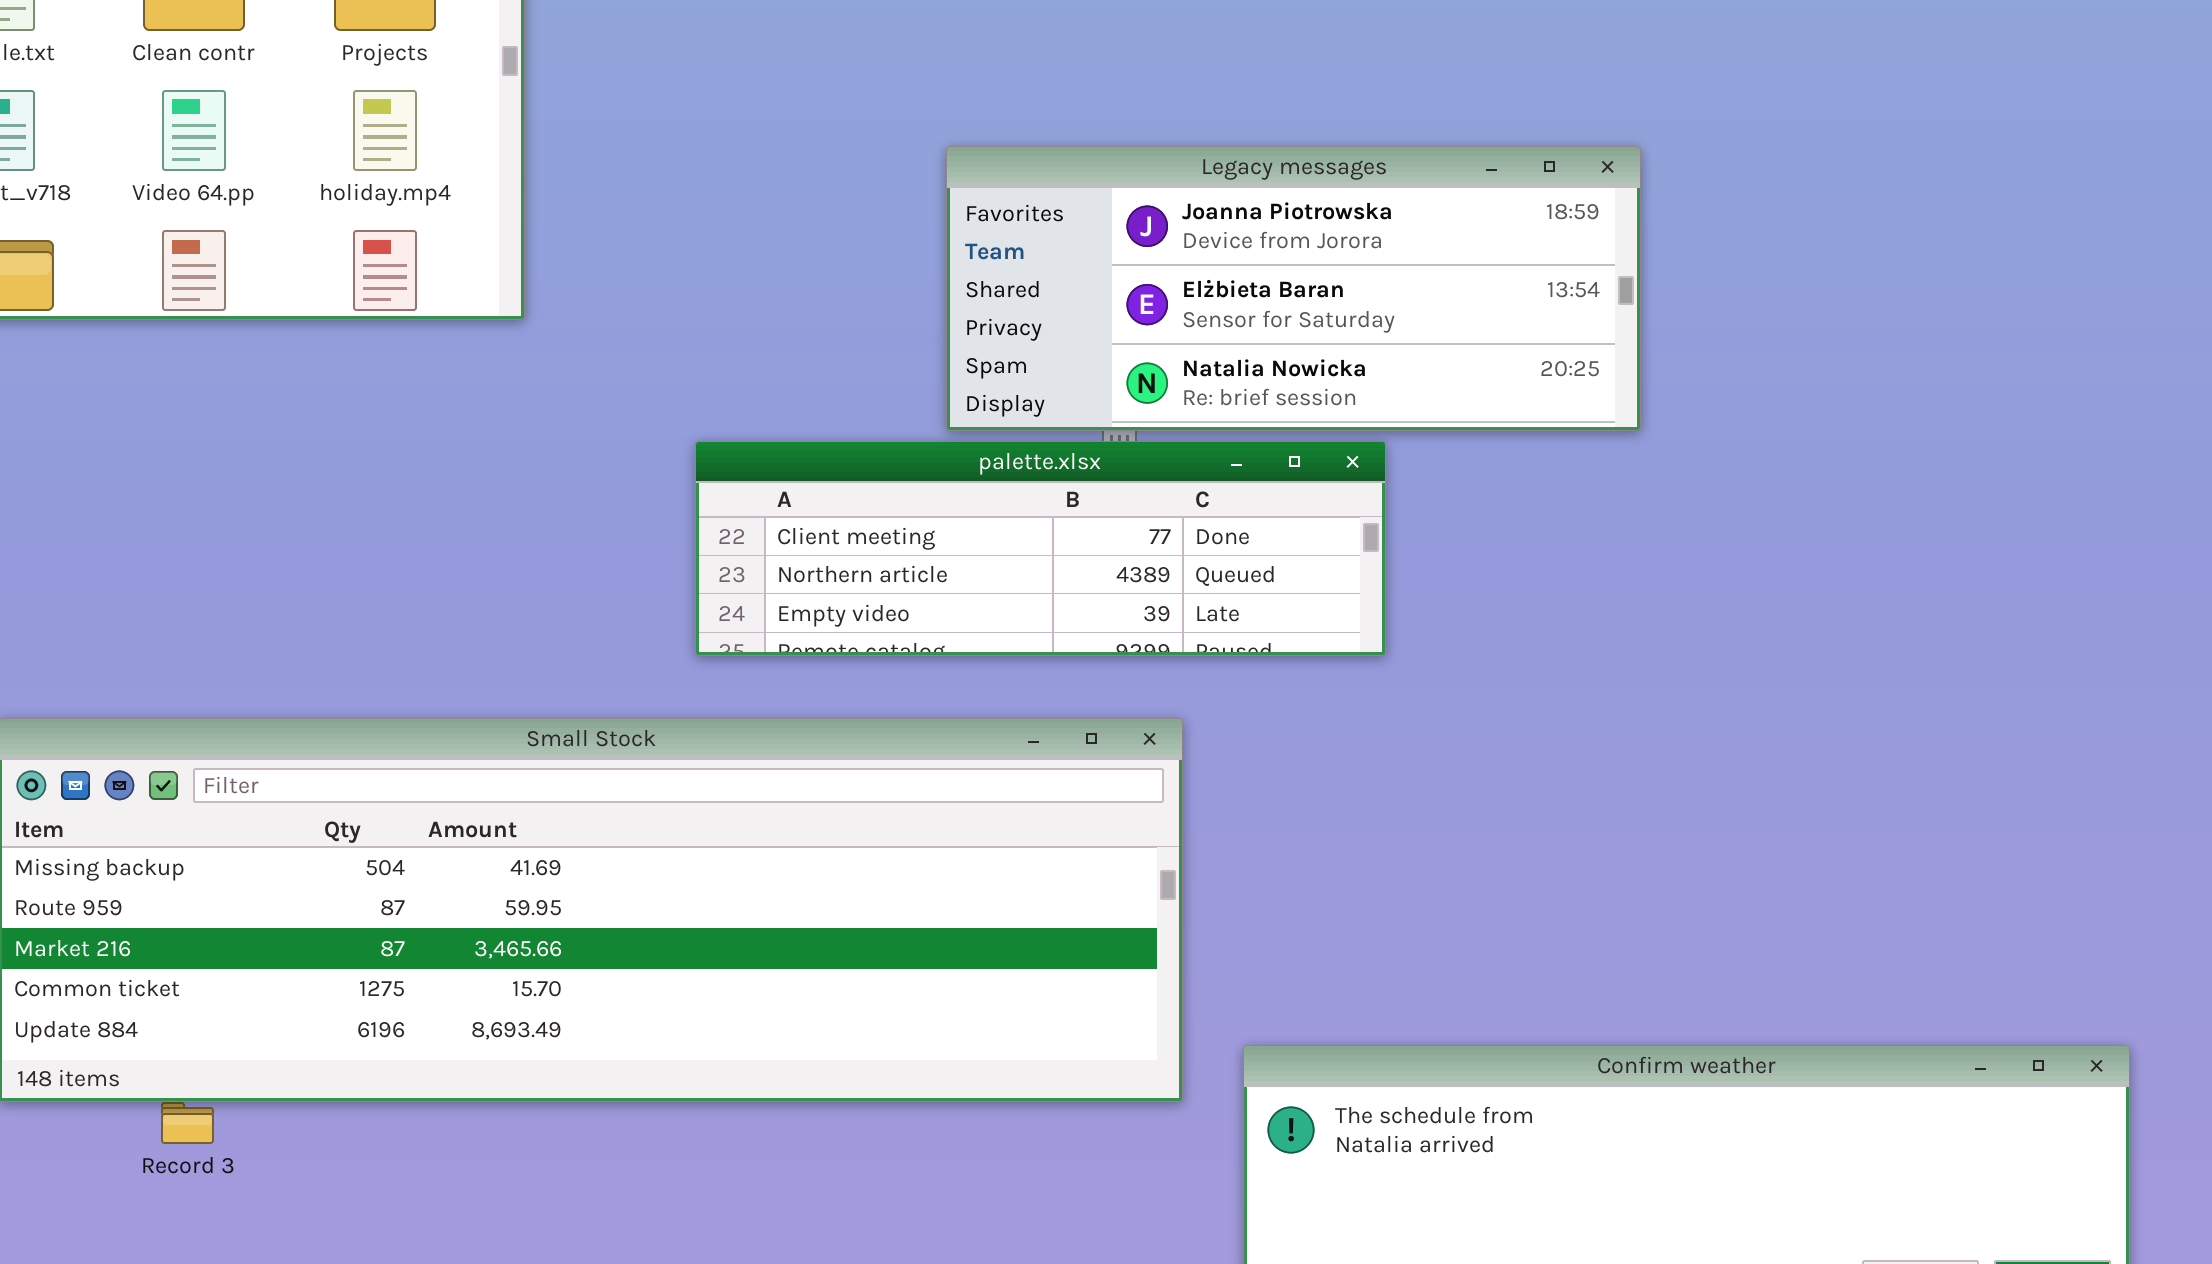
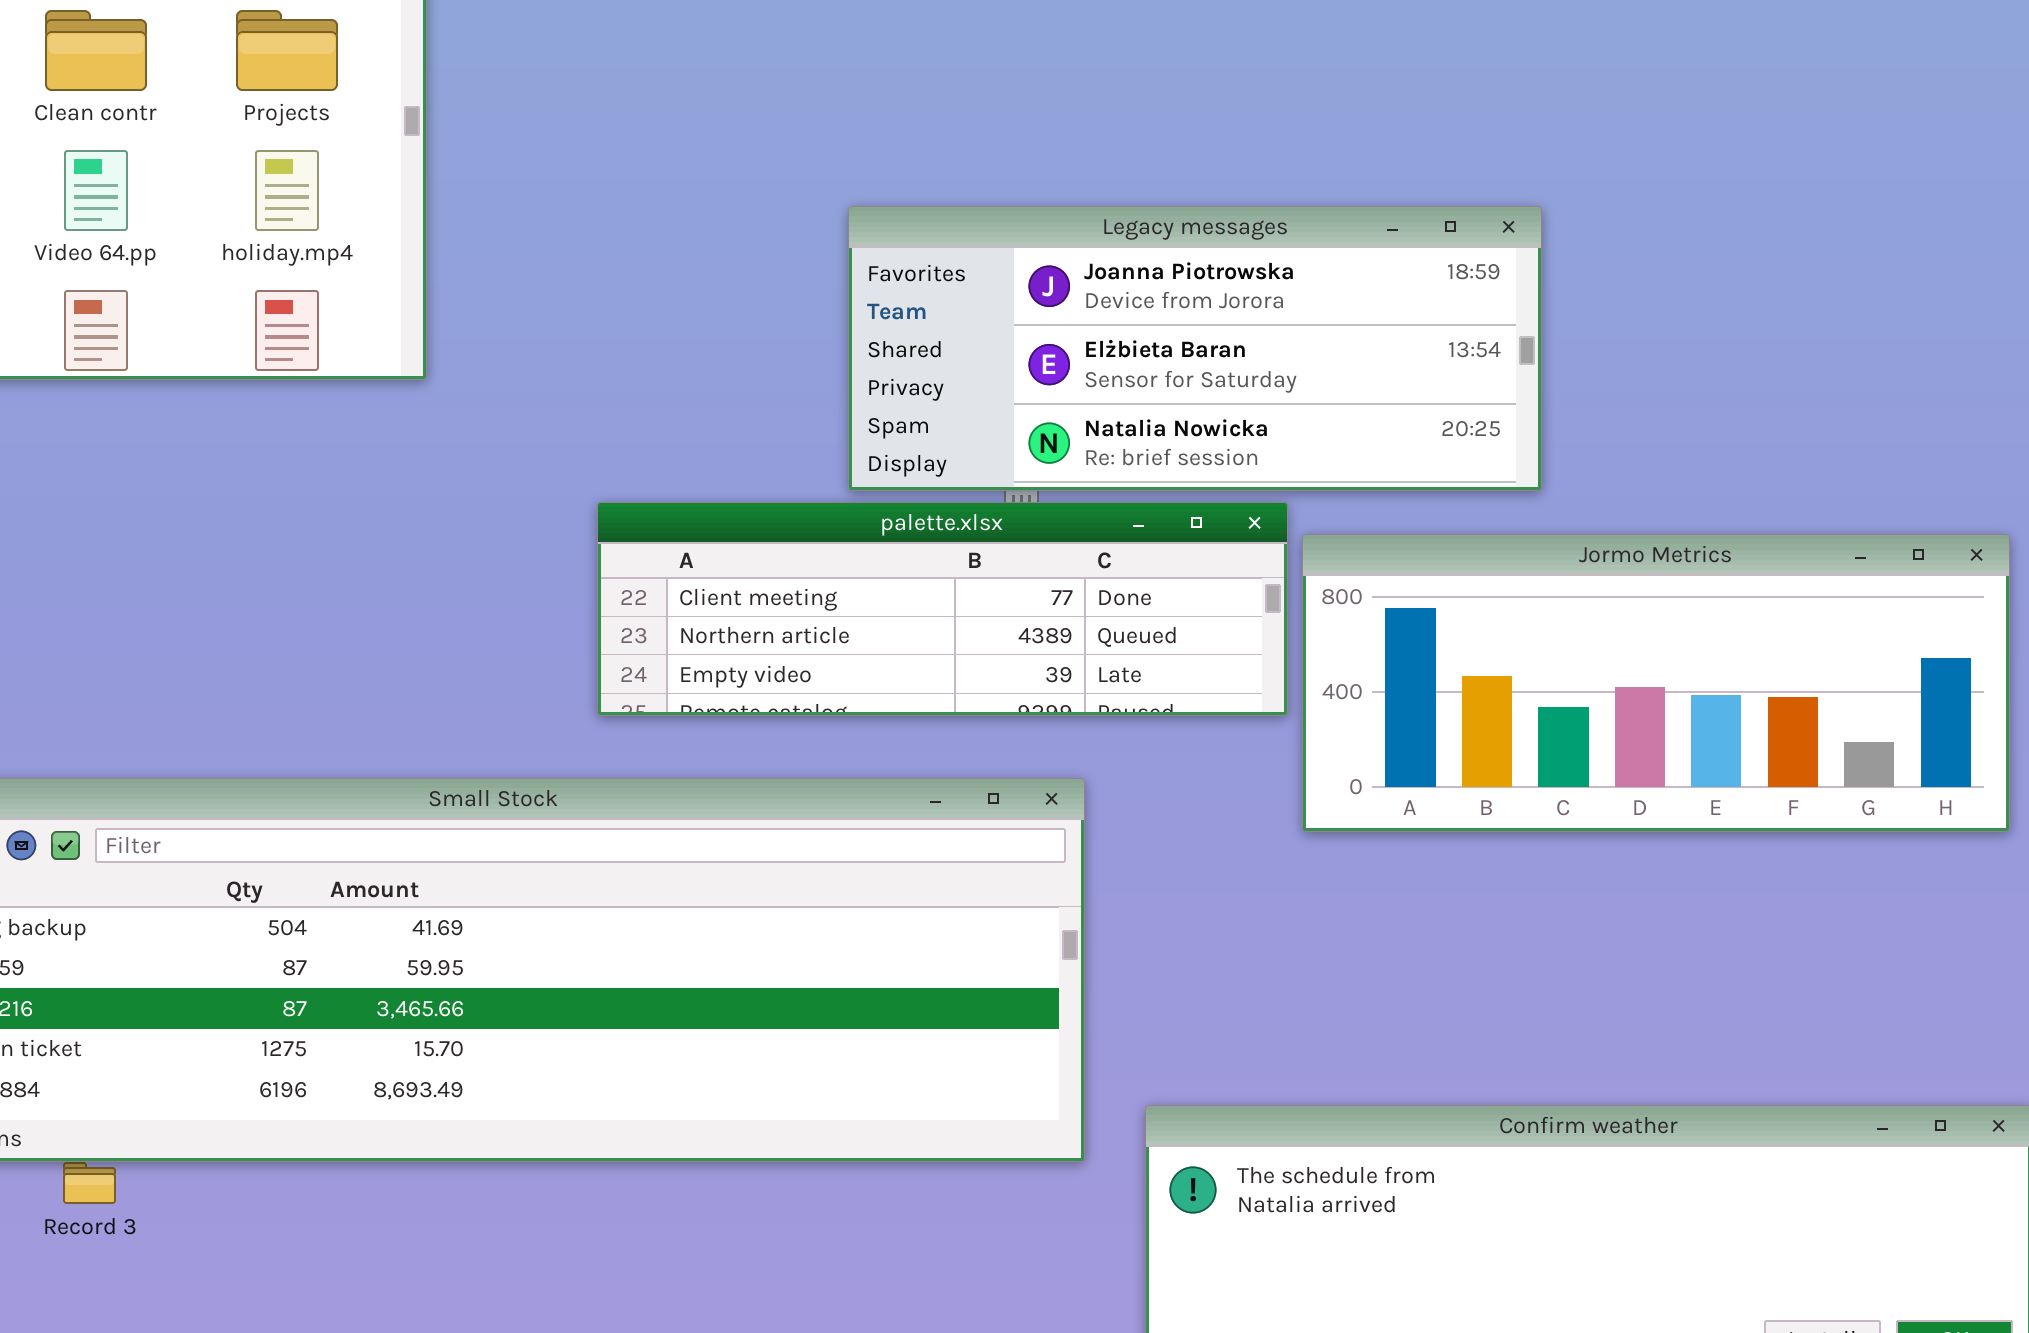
Jormo Metrics: none -> [1302,534,2010,832], opened

